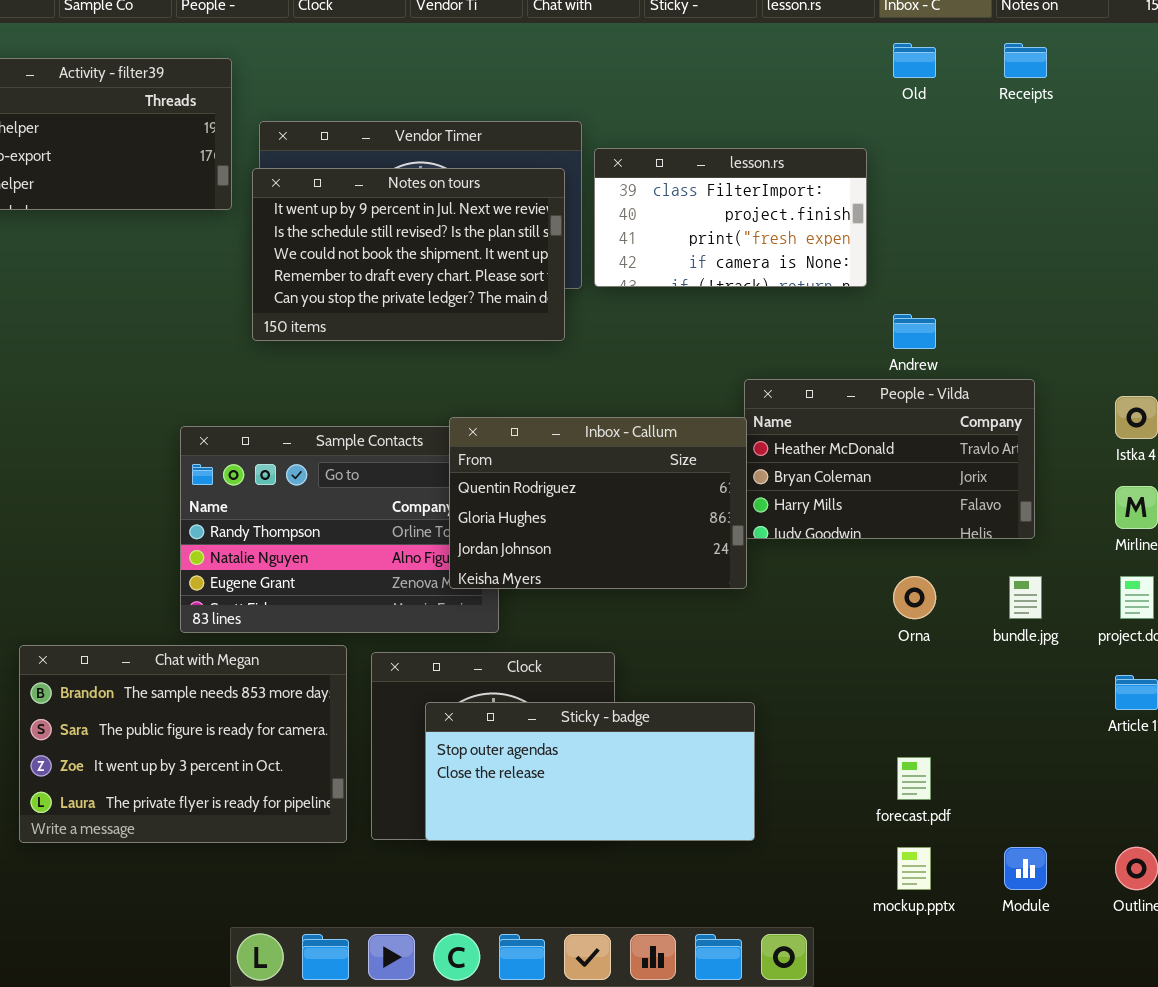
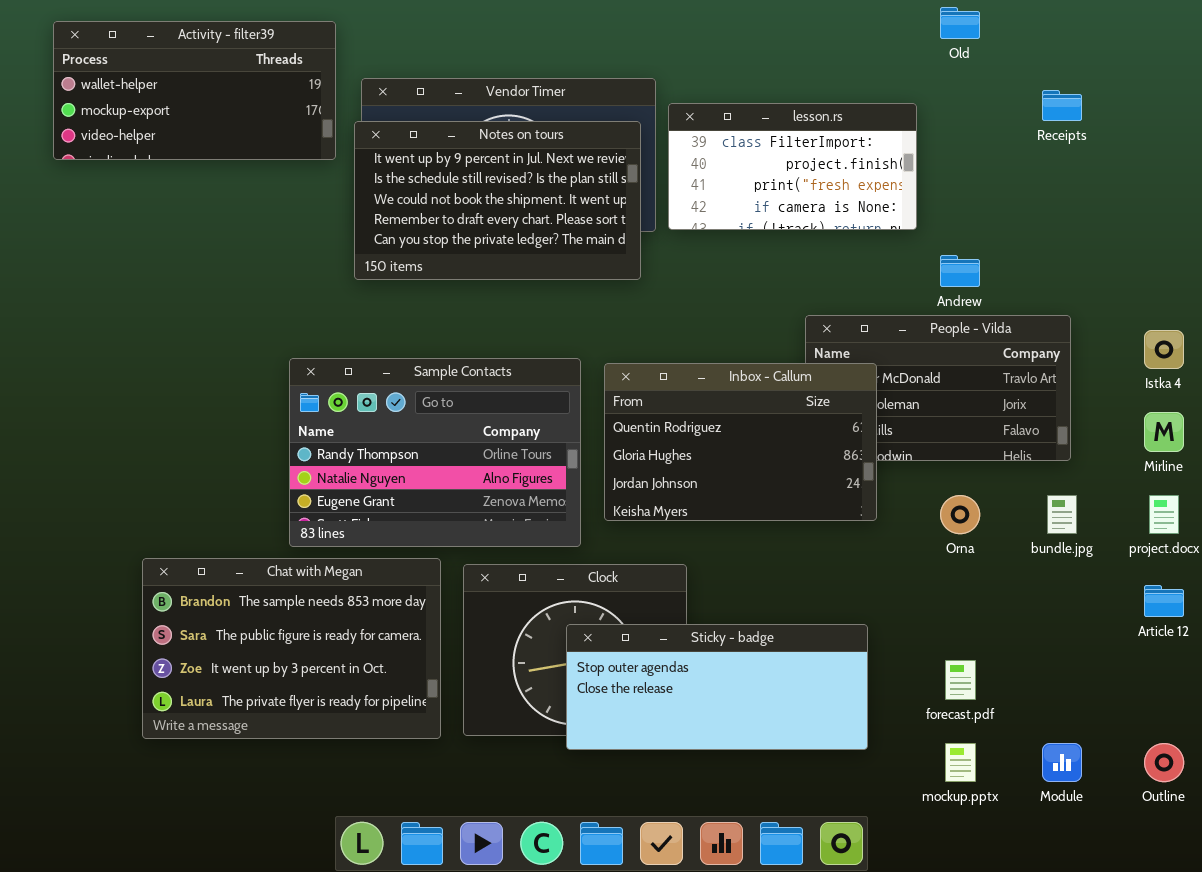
Receipts: [1004,43,1047,78] -> [1042,90,1082,121], moved
Inbox - Callum: [449,417,747,589] -> [604,363,877,521], moved
Sticky - badge: [425,702,755,841] -> [566,624,868,750], moved

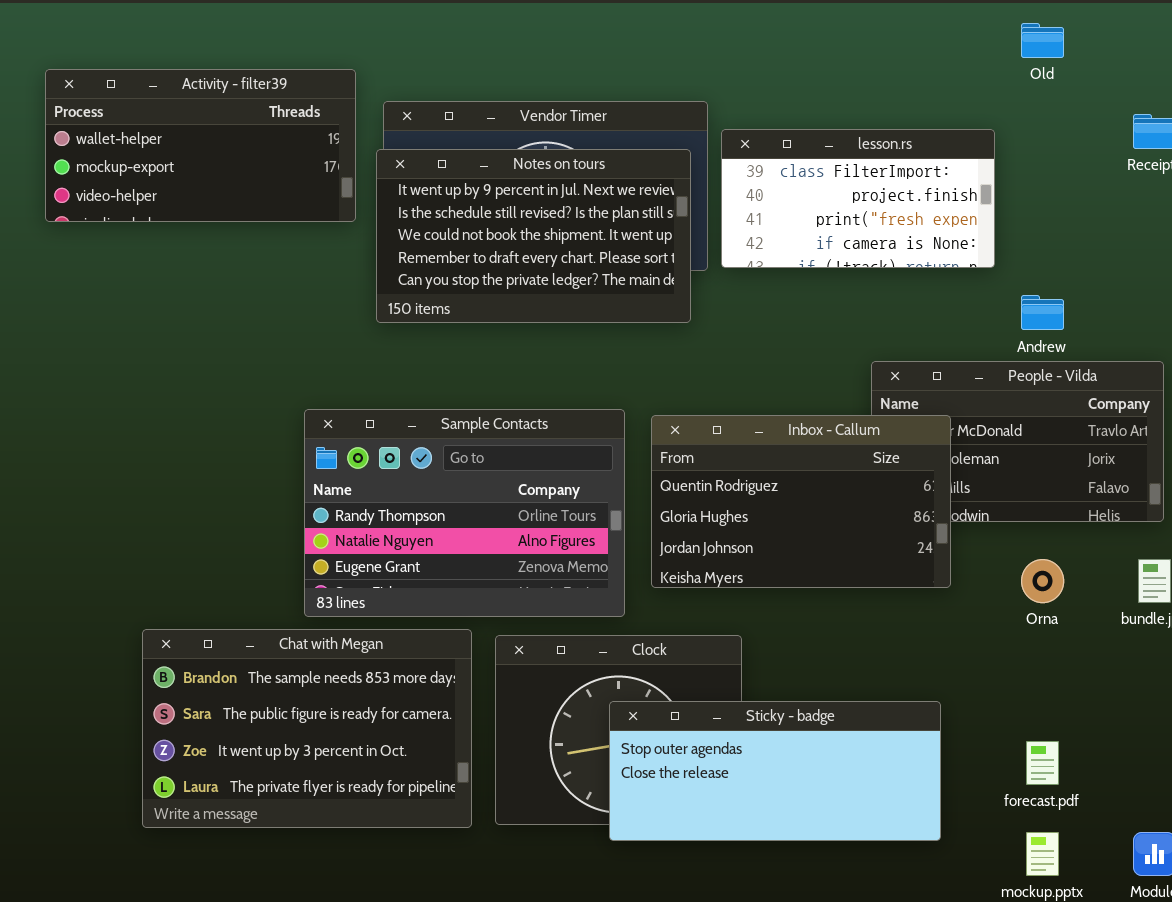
Activity - filter39: [53,21,336,160] -> [45,69,356,222], moved

